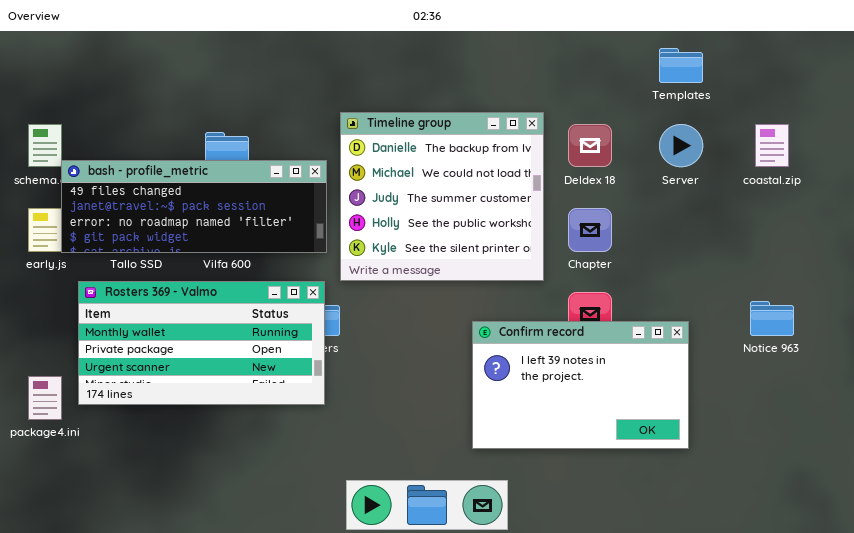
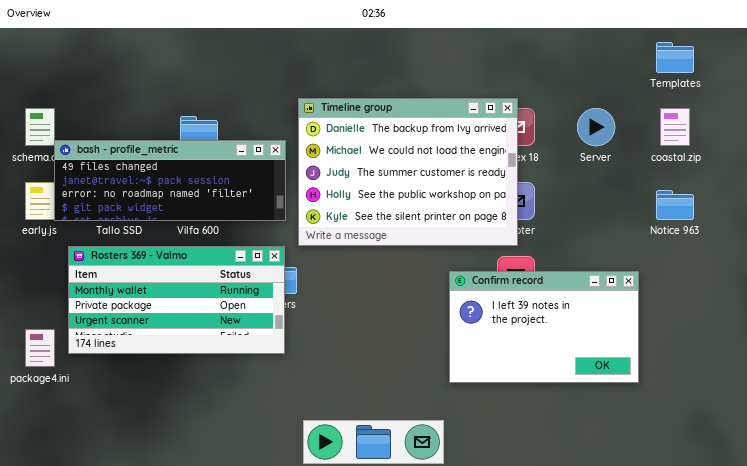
Templates: [659,48,703,83] -> [656,42,694,73], moved
Timeline group: [340,112,544,281] -> [298,98,518,246], resized
Notice 963: [750,301,794,336] -> [656,190,694,220], moved
Confirm record: [472,321,689,449] -> [449,271,639,383], moved

